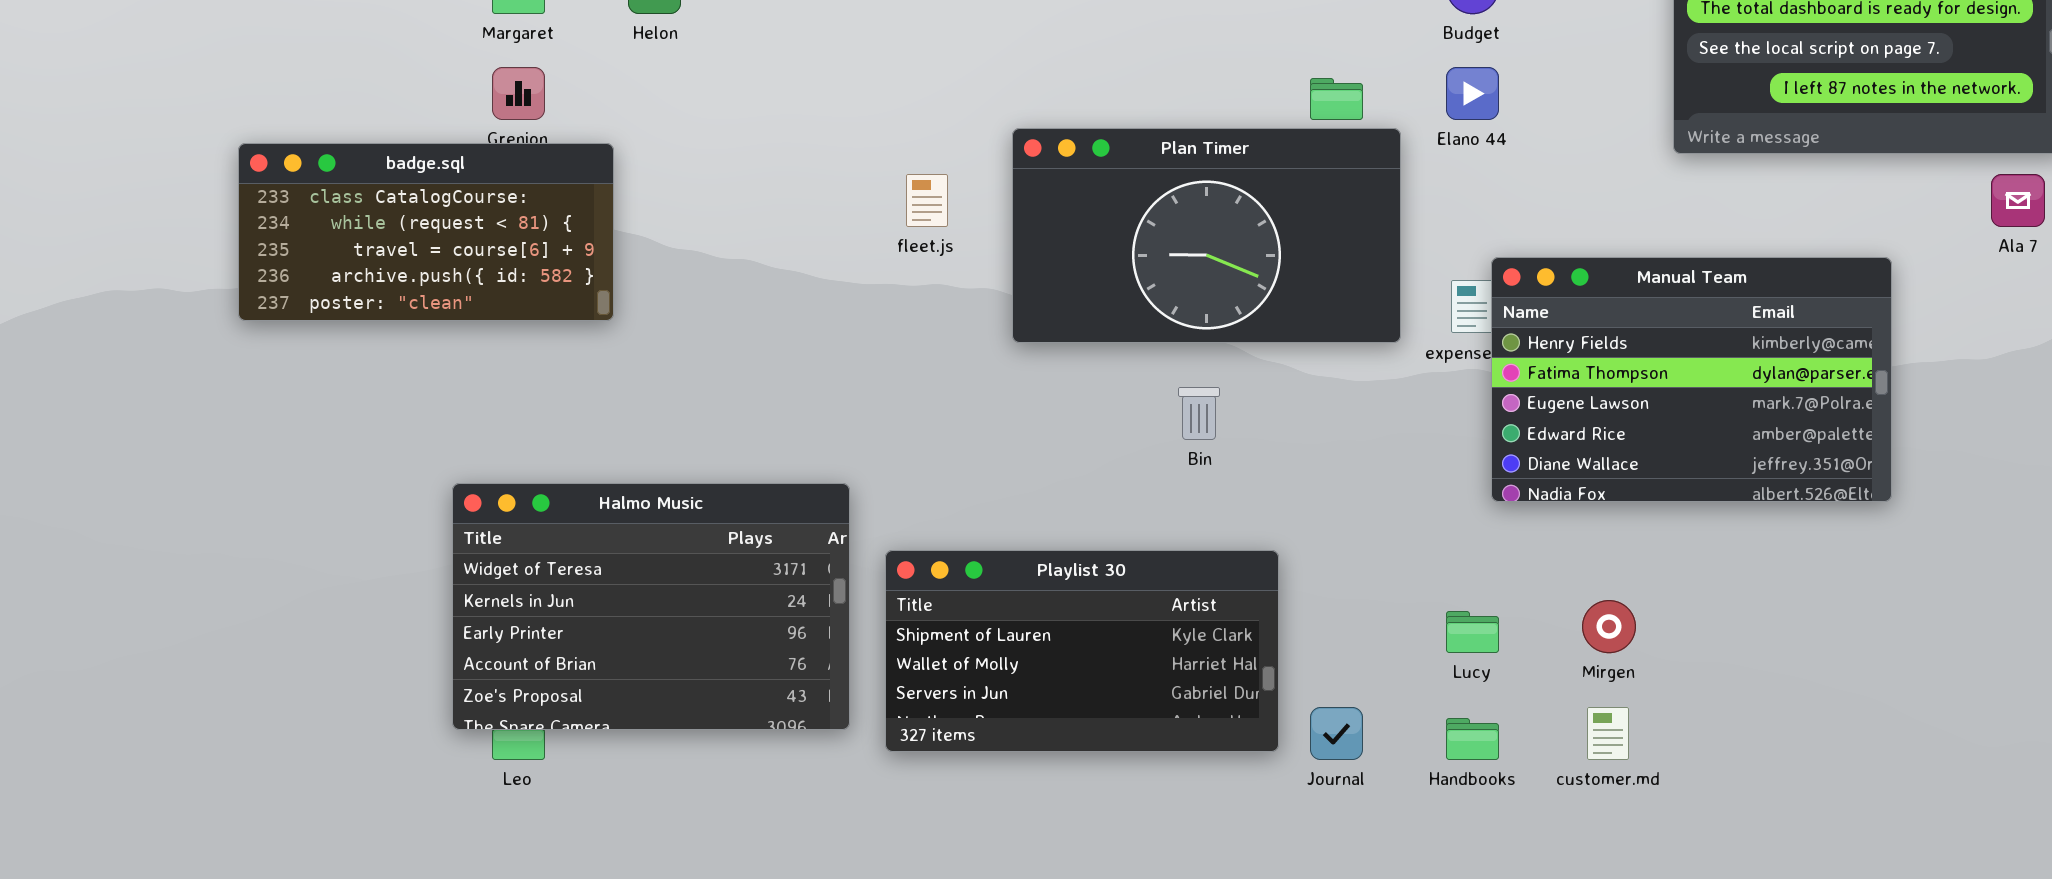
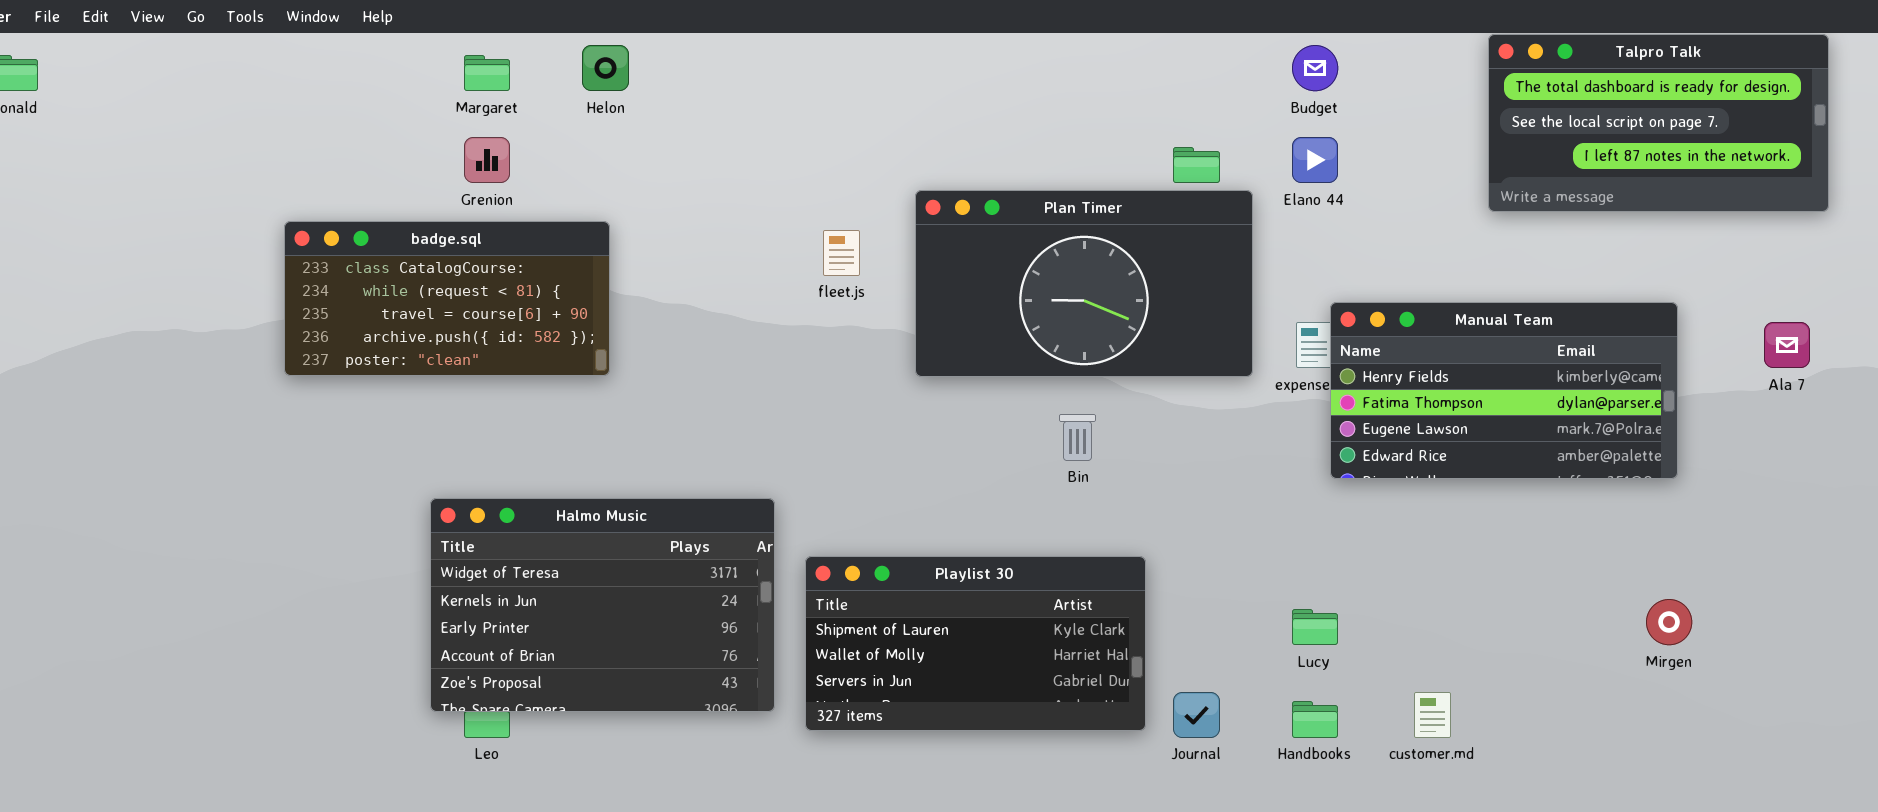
badge.sql: [238,143,614,321] -> [284,221,610,376], moved
Ala 7: [1991,174,2045,227] -> [1764,322,1810,368], moved
Manual Team: [1491,257,1892,502] -> [1330,302,1678,479], resized
Mirgen: [1582,600,1636,653] -> [1646,599,1692,645], moved

